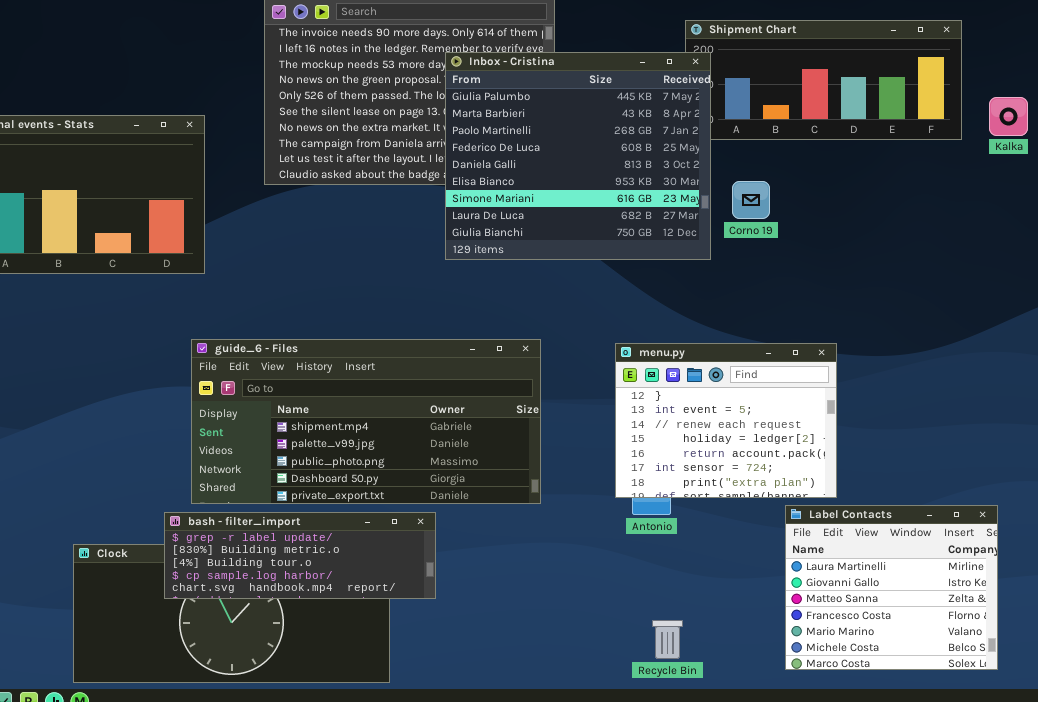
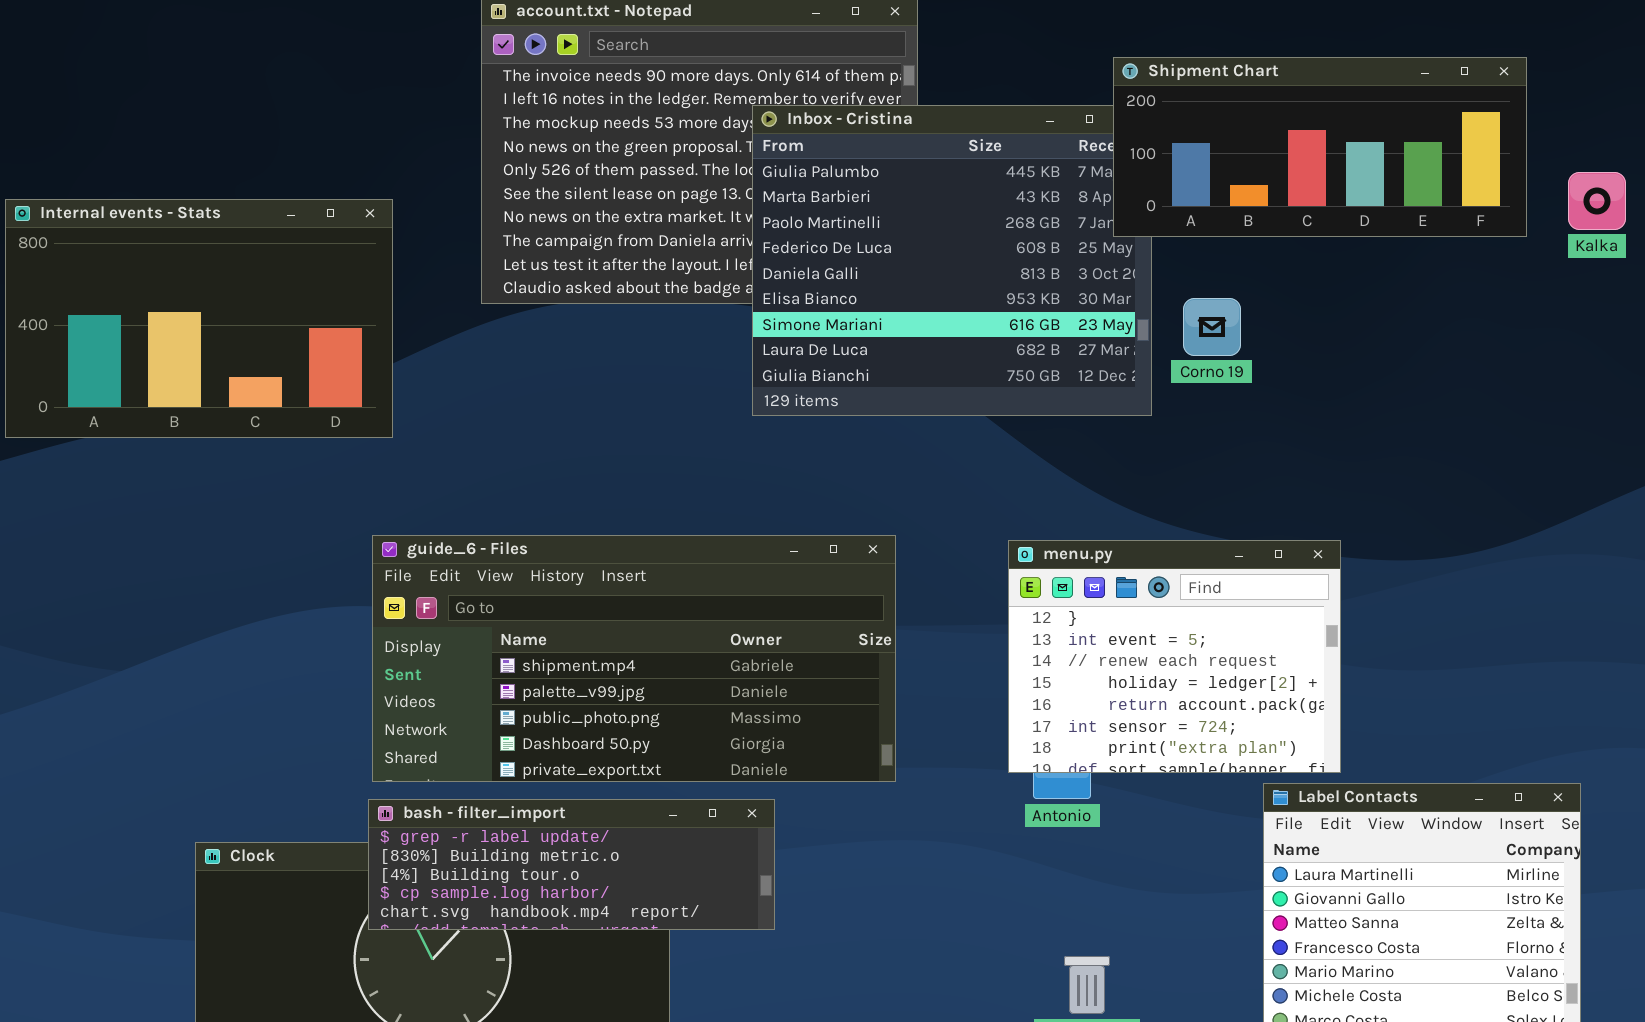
Shipment Chart: [685,20,962,140] -> [1113,57,1527,237], raised
bash - filter_import: [164,512,436,599] -> [368,799,775,930], moved

